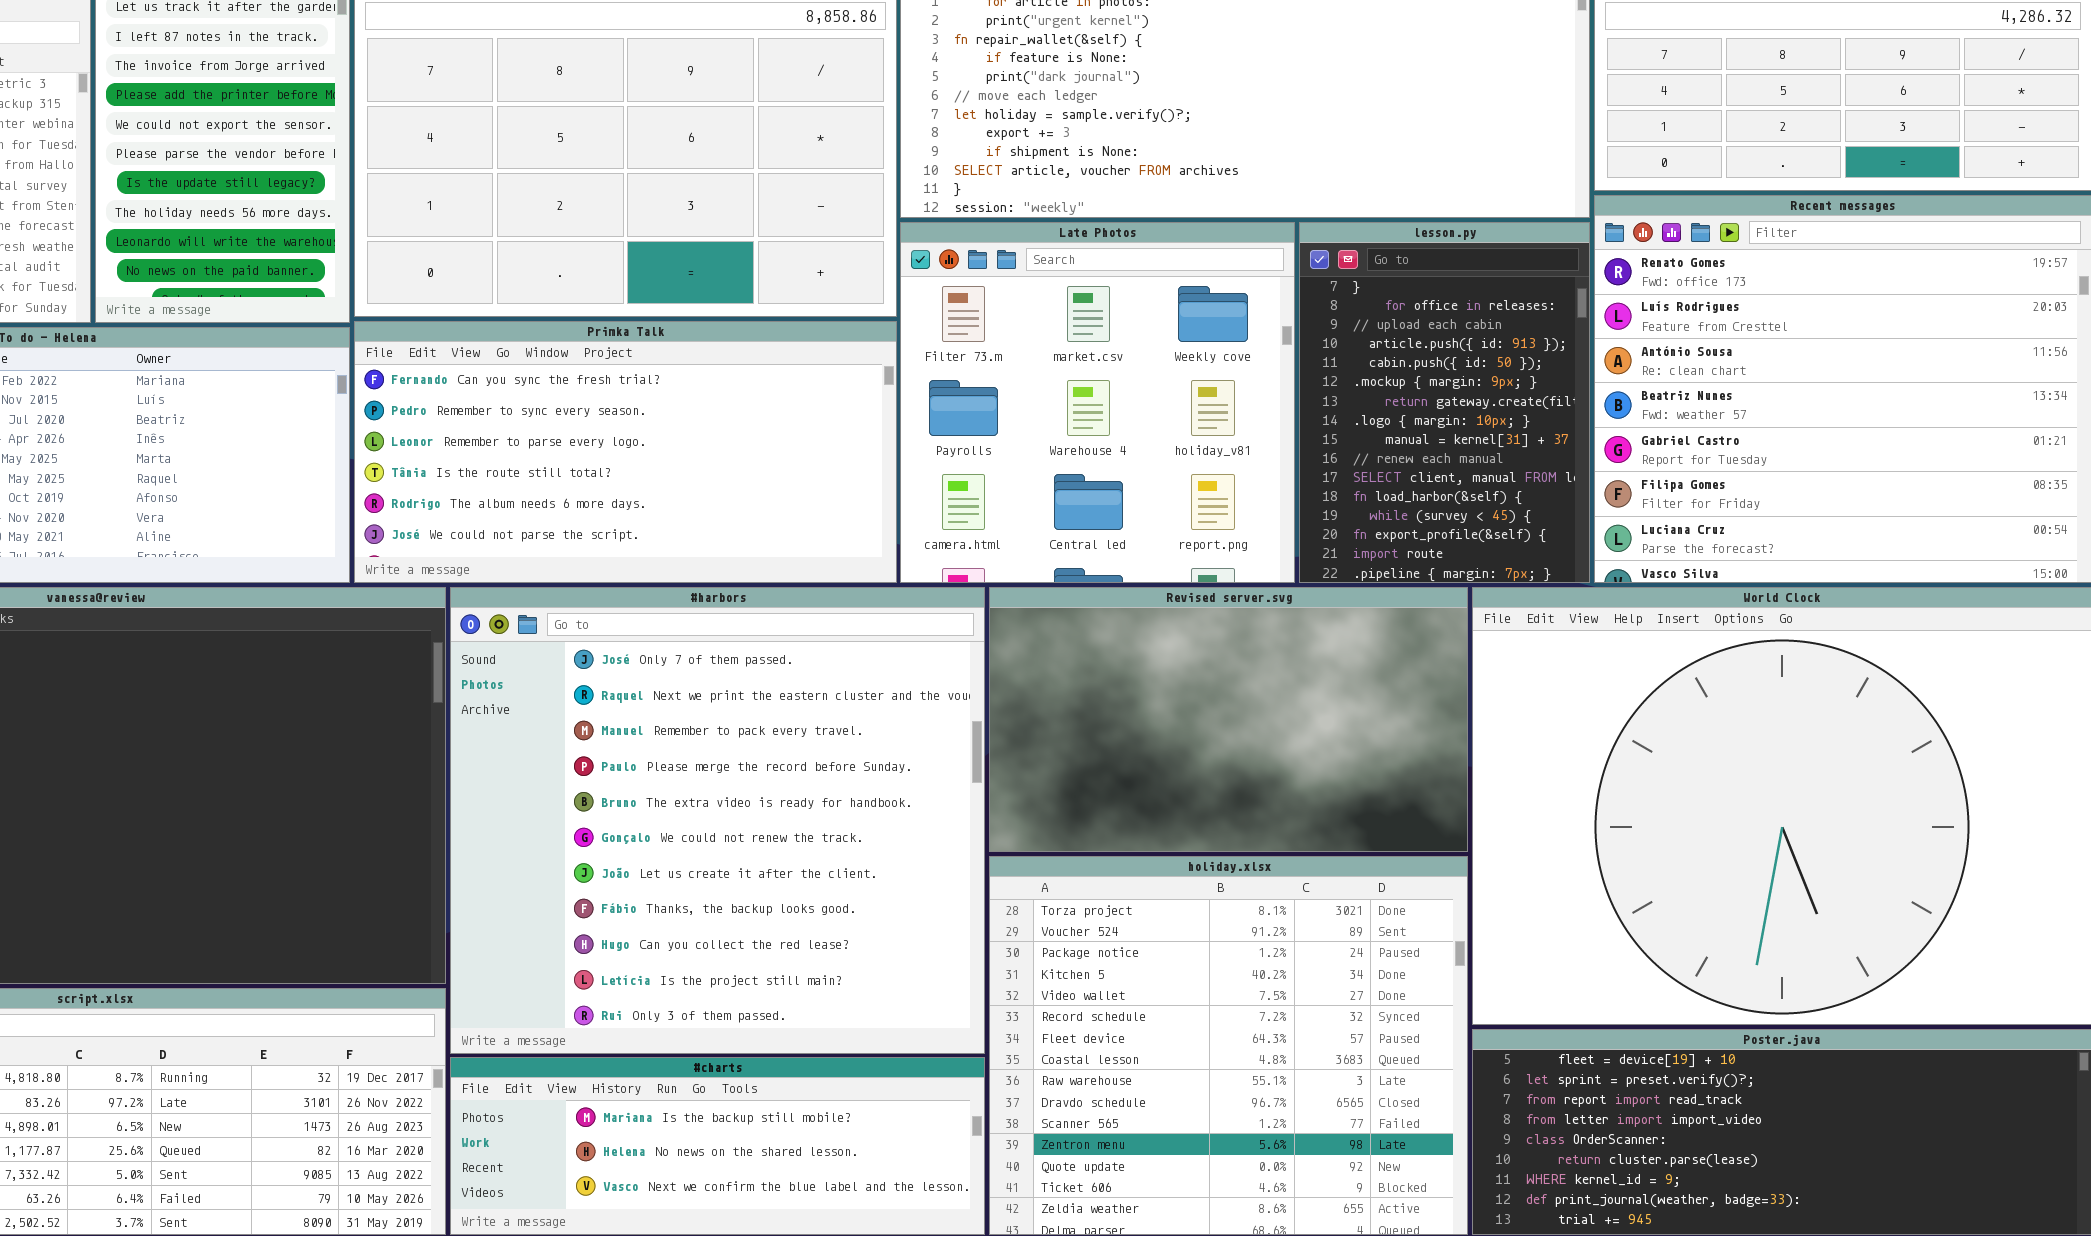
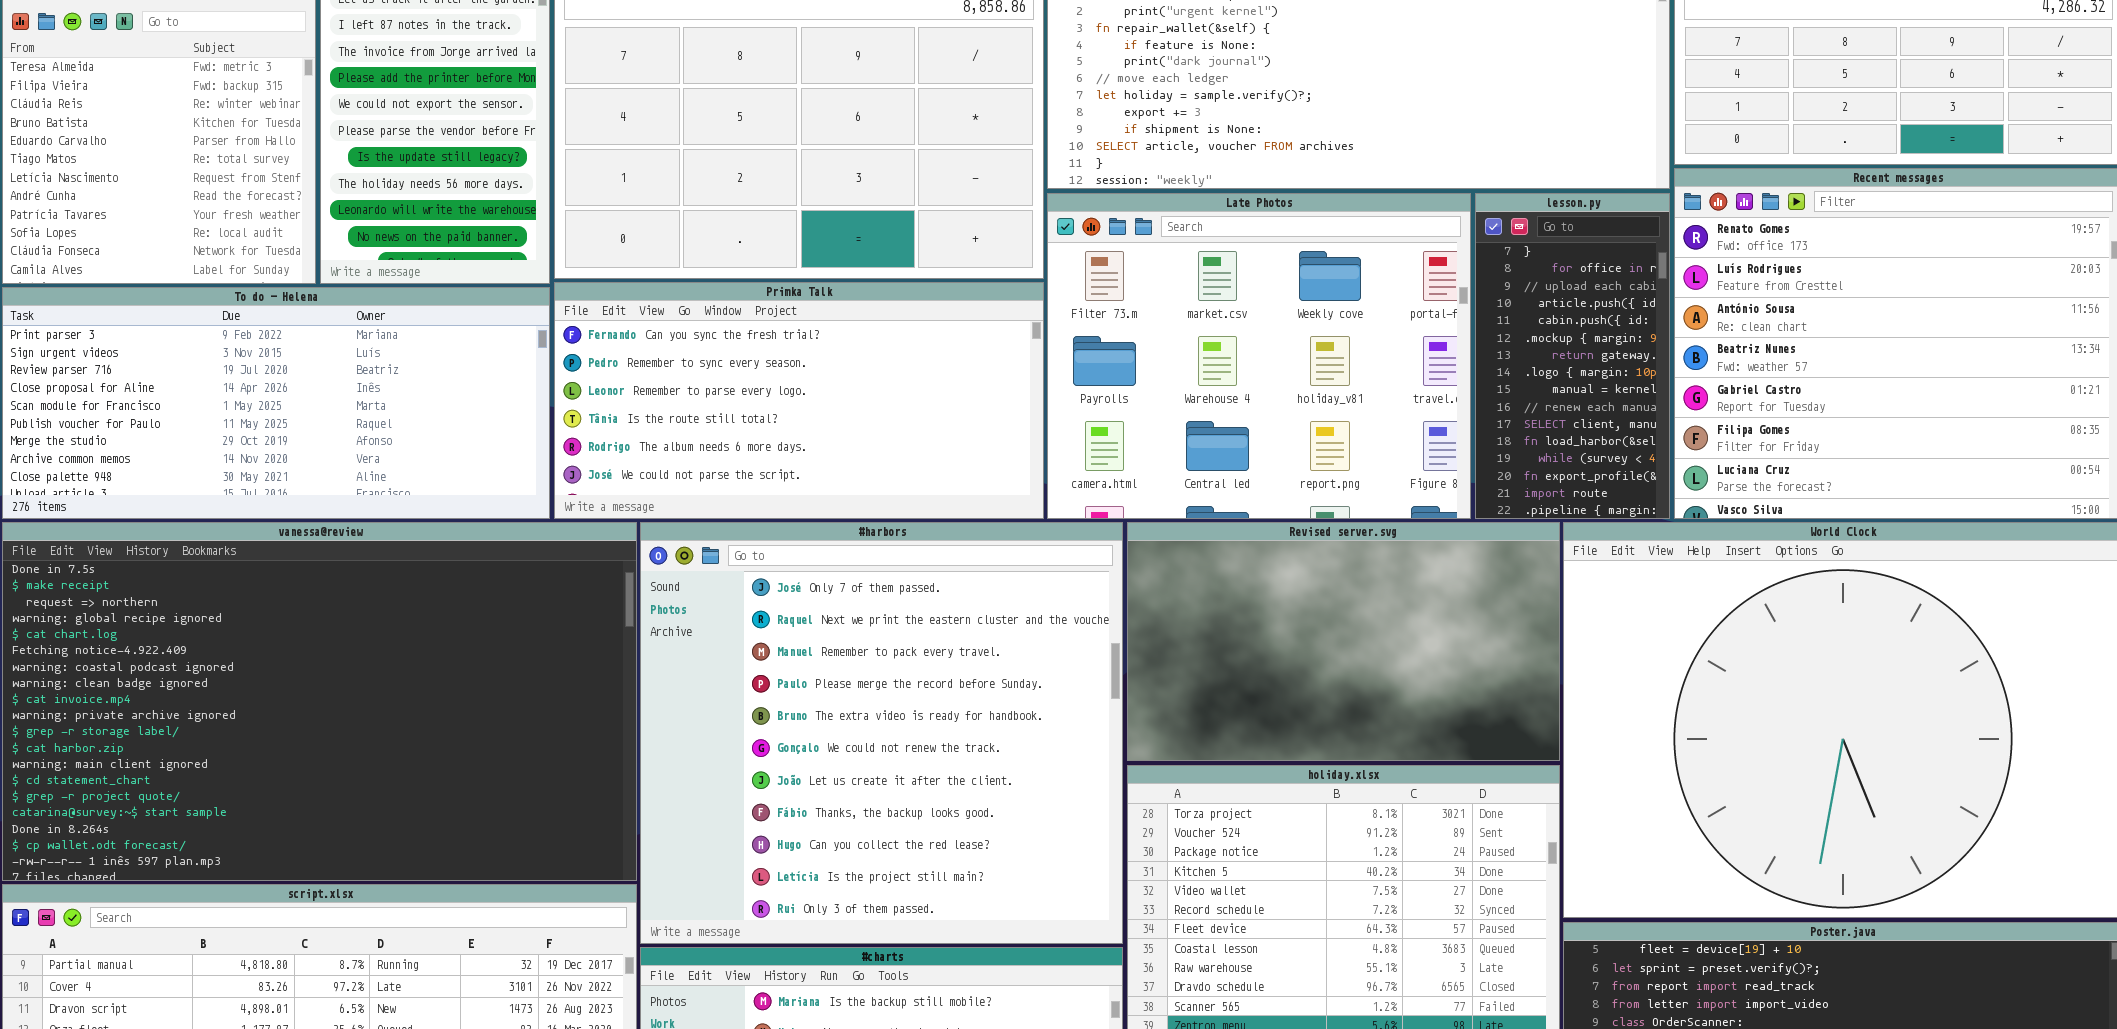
Late Photos: [900,222,1295,583] -> [1047,193,1471,519], resized
lesson.py: [1299,222,1590,583] -> [1475,193,1670,519], resized

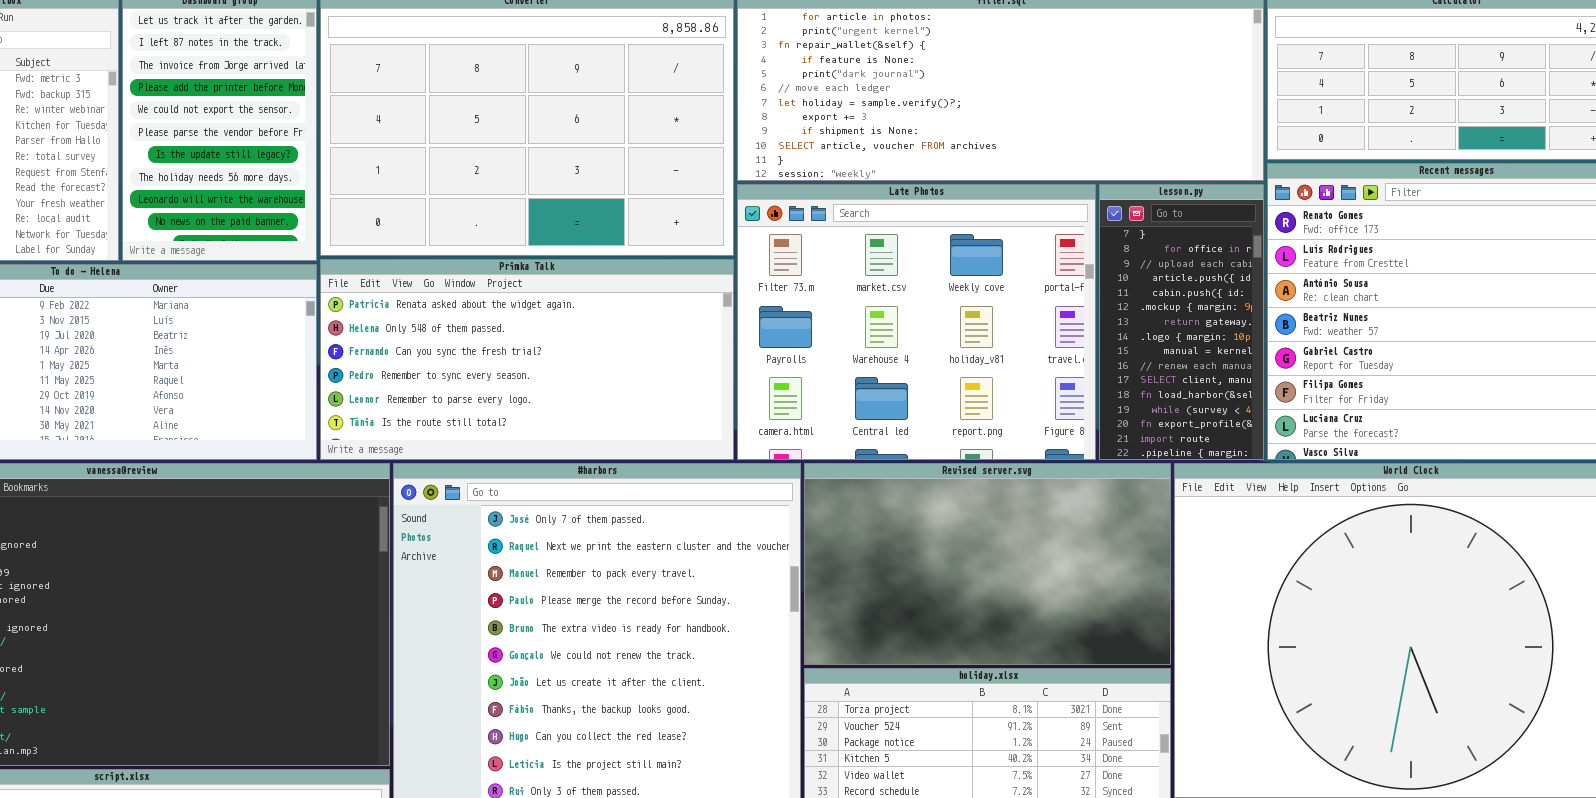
Primka Talk: [554,282,1044,519] -> [320,259,734,460], scrolled up 2 rows

